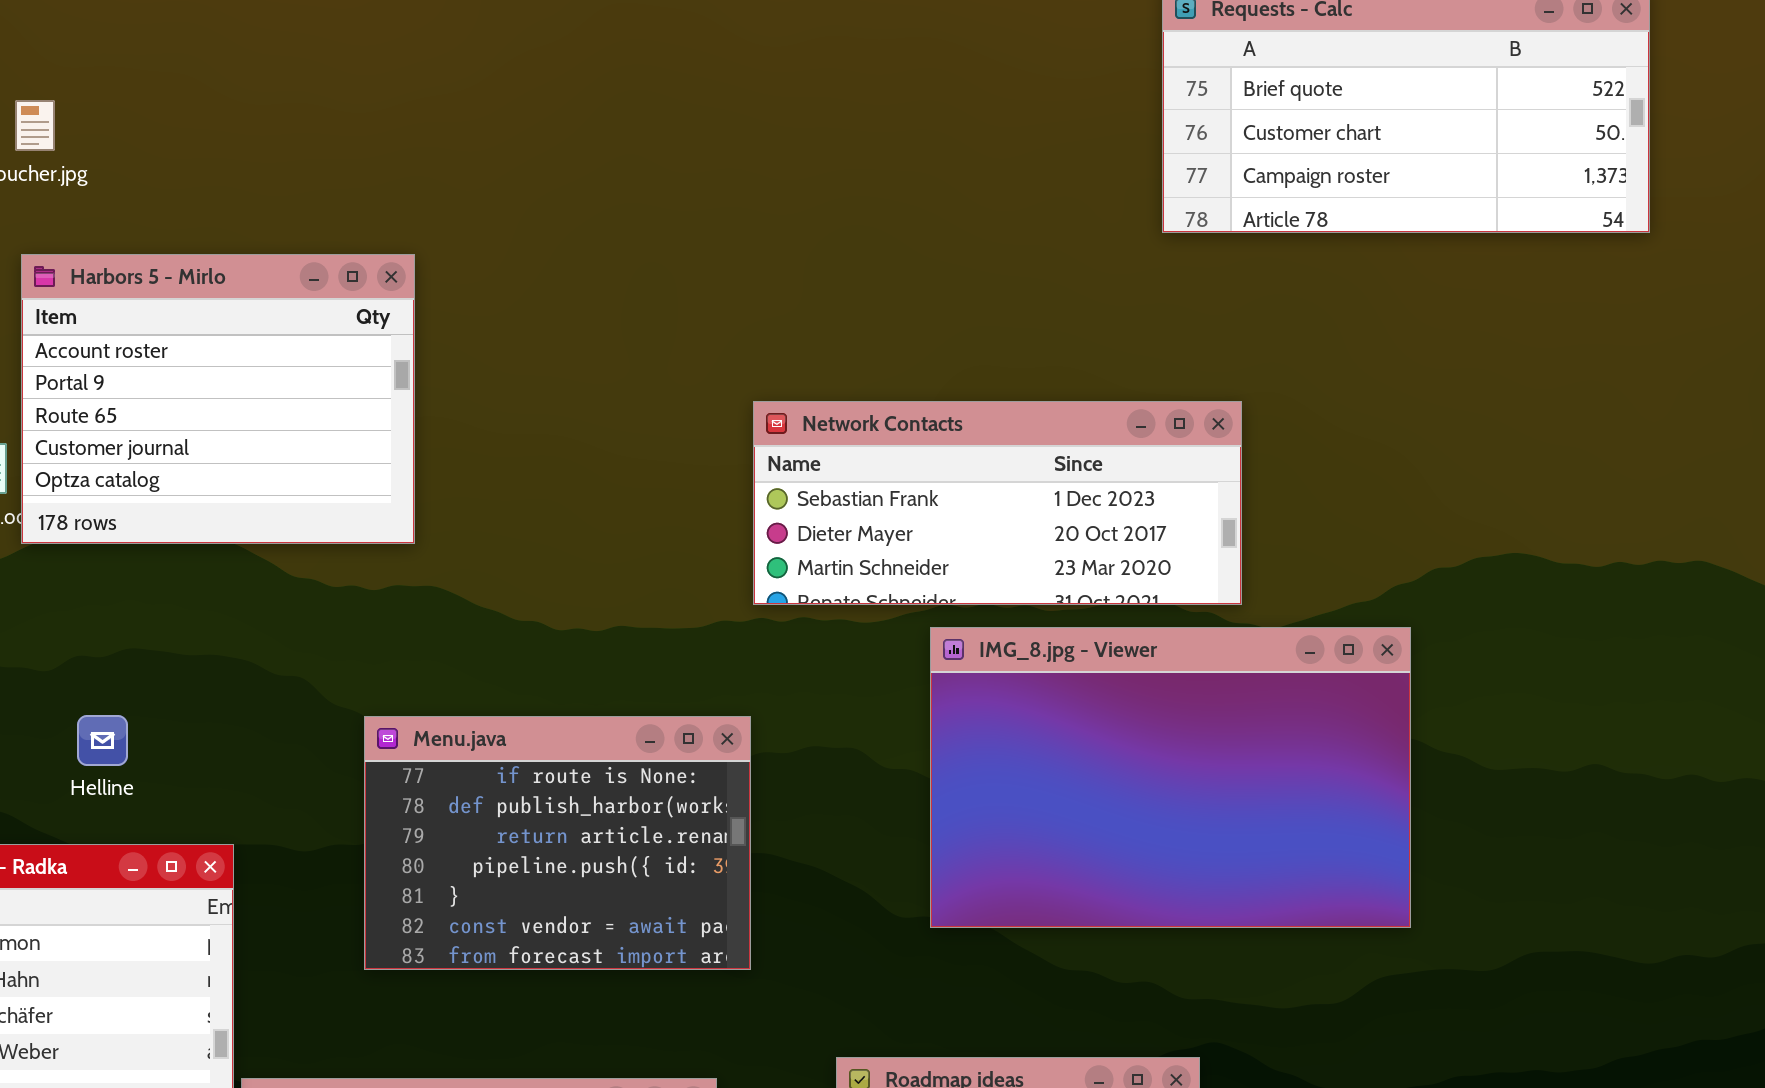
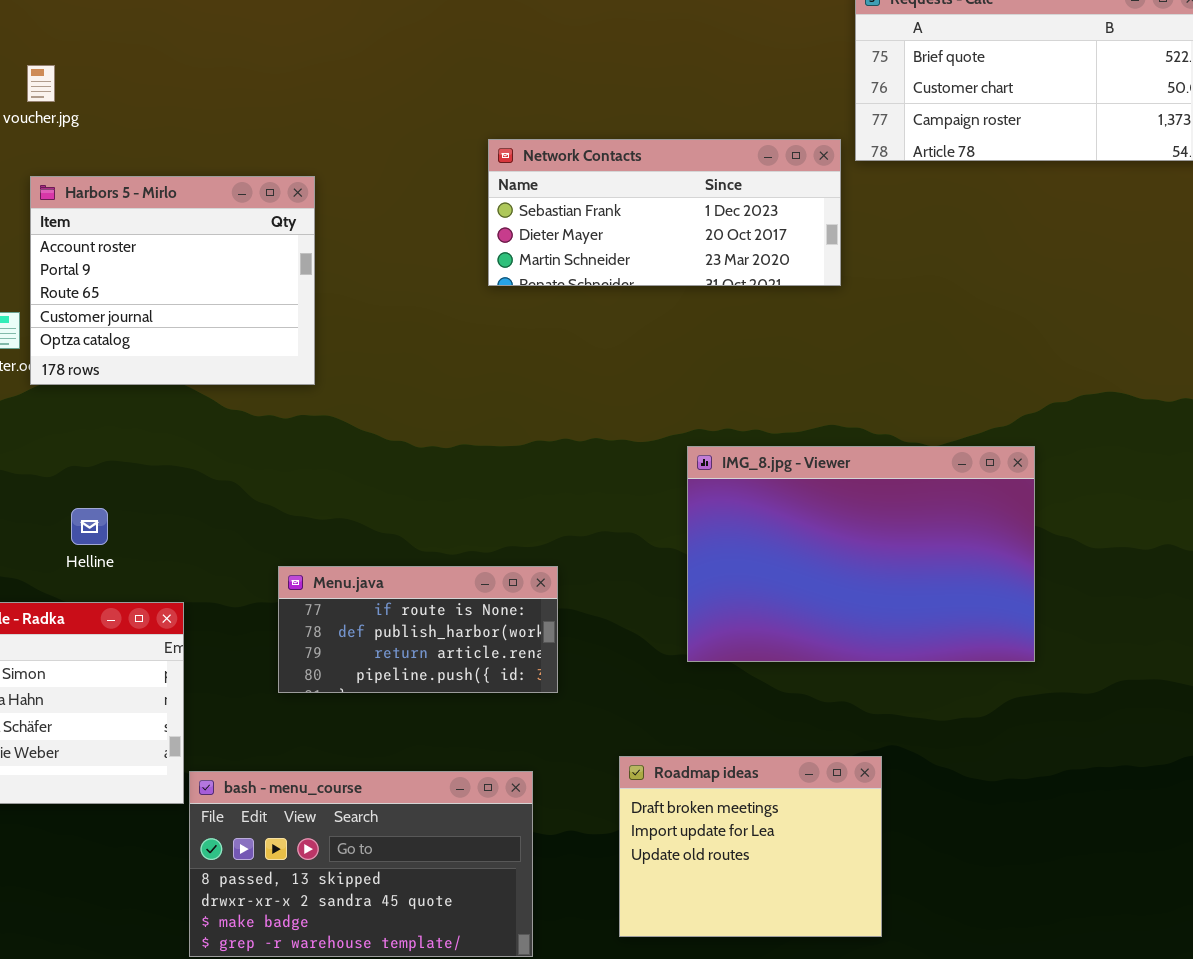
Network Contacts: [753,401,1242,605] -> [488,139,841,286], moved
Menu.java: [364,716,751,970] -> [278,566,558,693], resized

